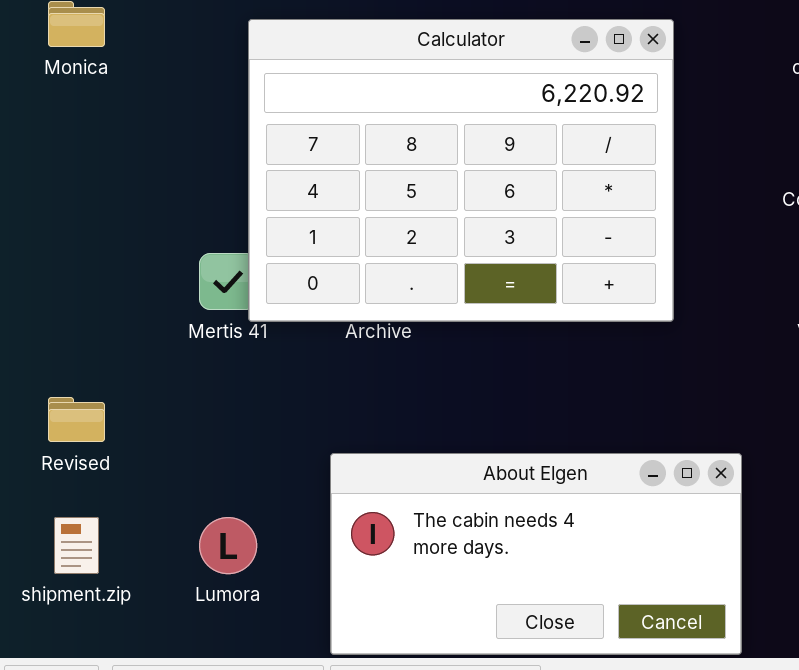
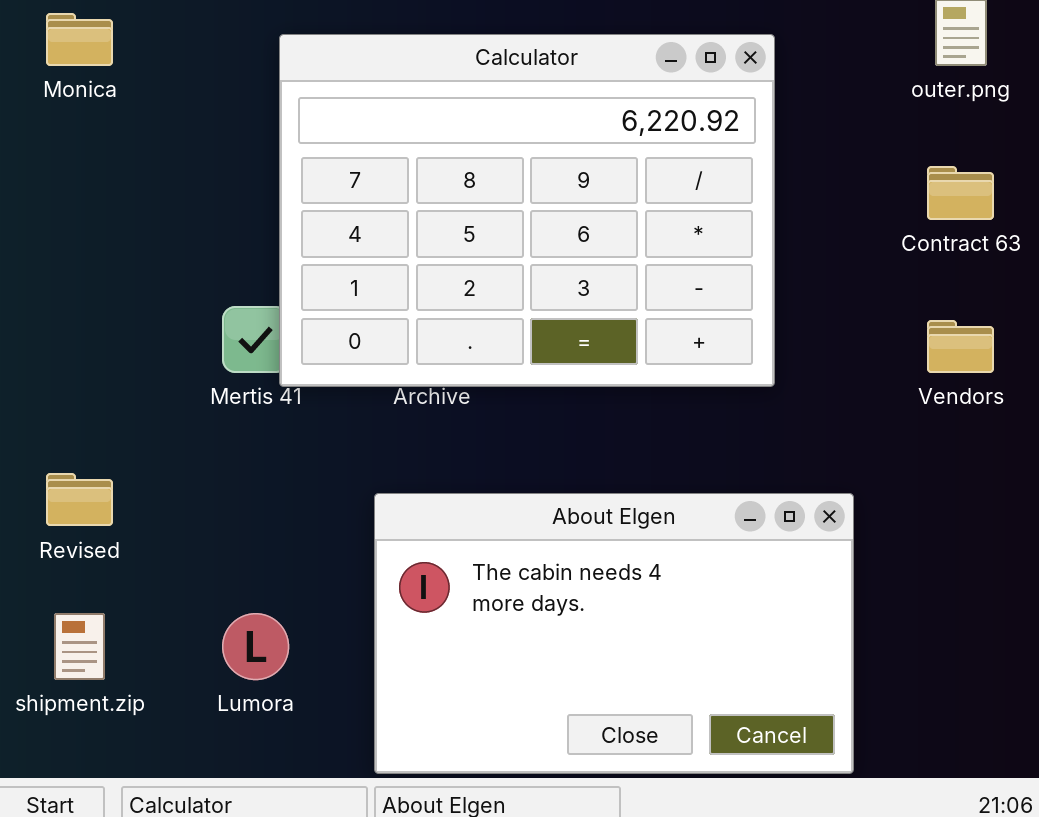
About Elgen: [330,453,742,655] -> [374,493,854,774], resized

